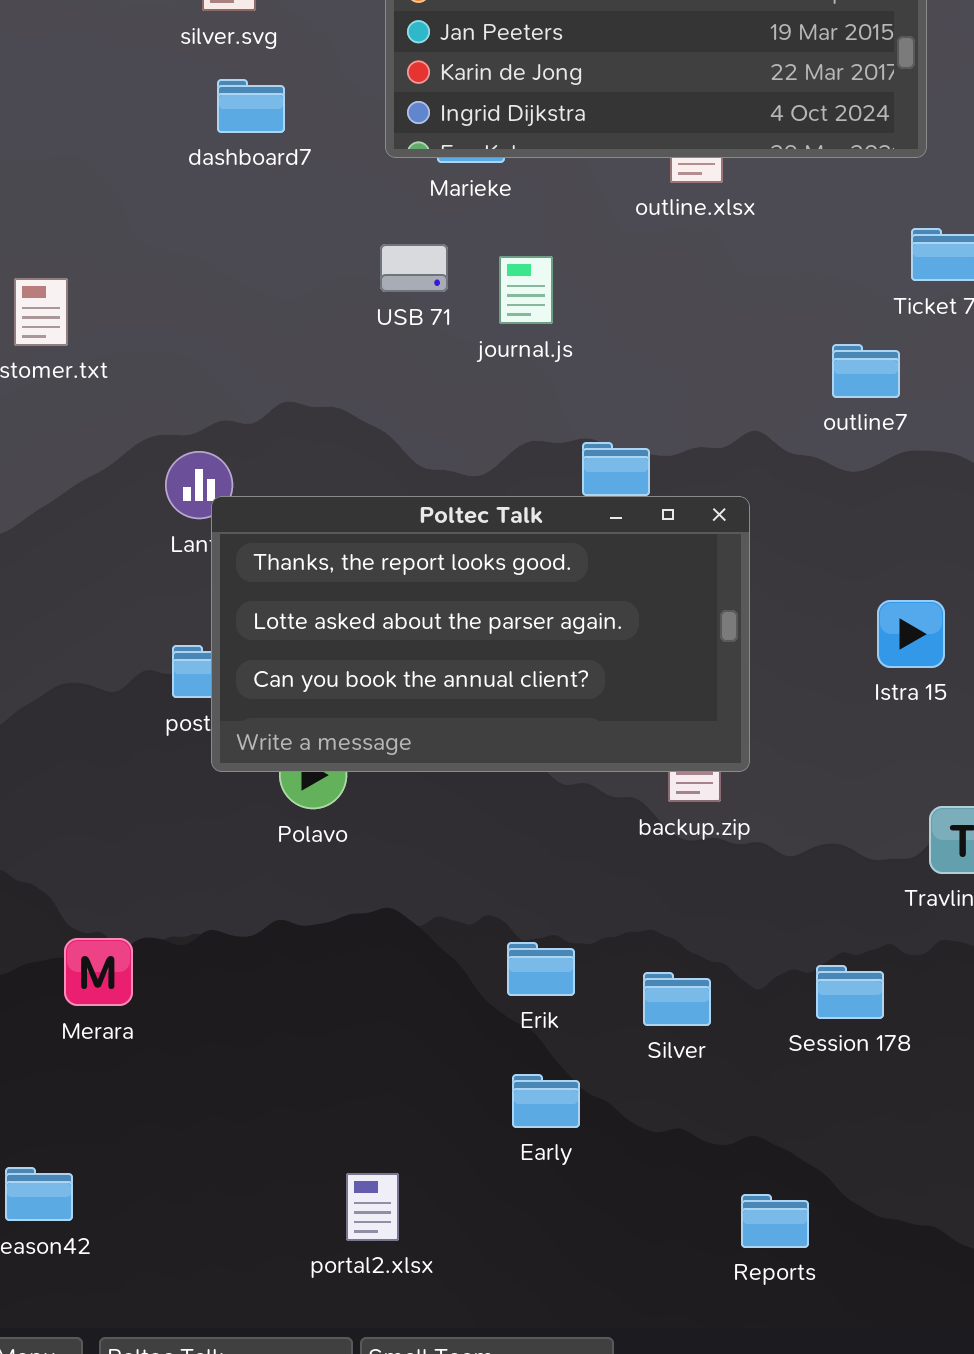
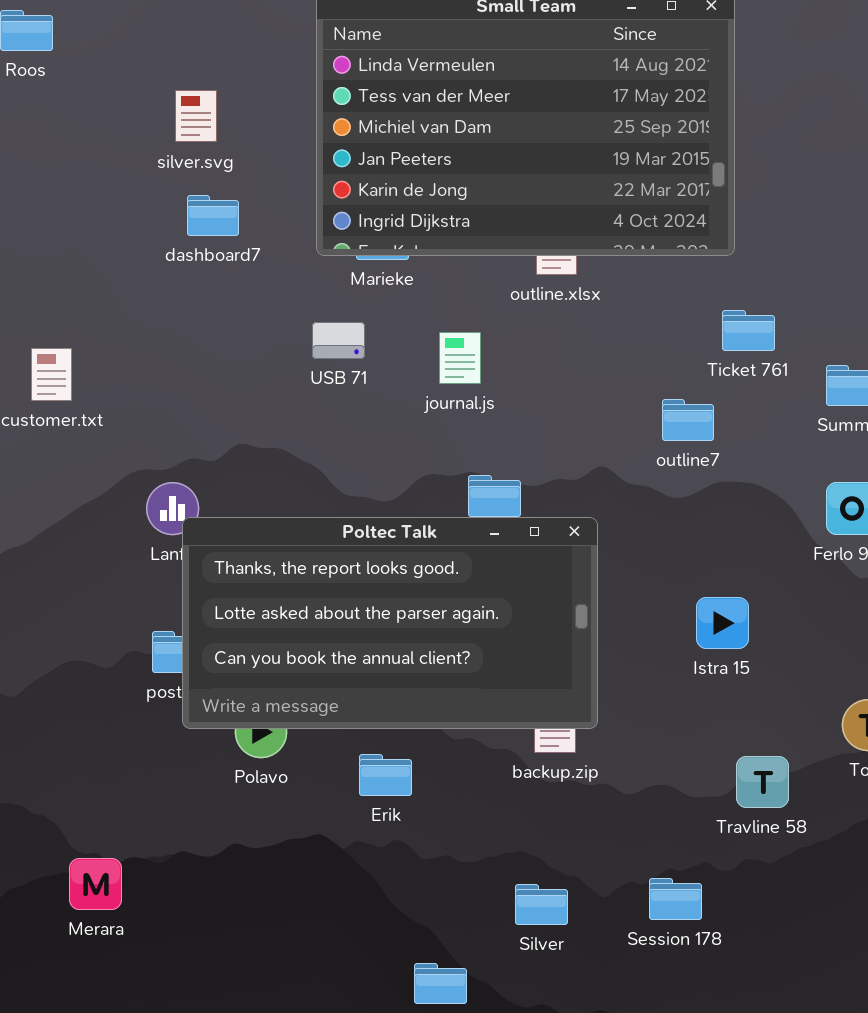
journal.js: [499,256,553,324] -> [439,332,481,384], moved
Erik: [507,942,575,996] -> [359,754,412,796], moved

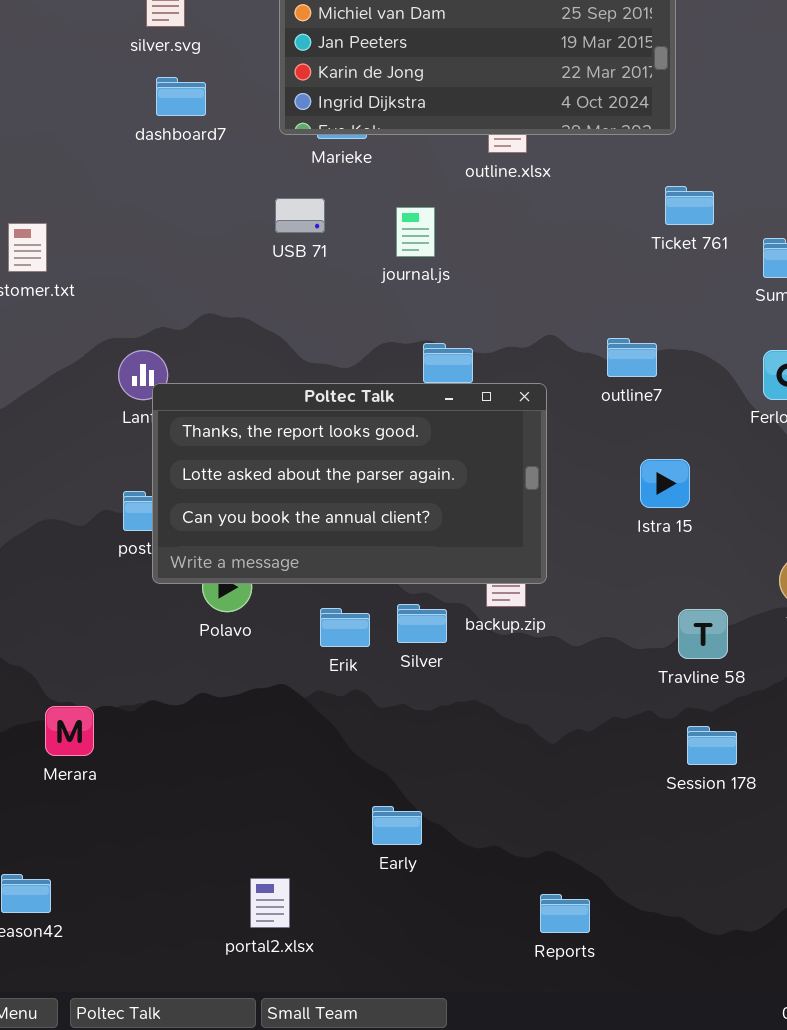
outline7: [662,399,714,441] -> [607,338,657,377], moved
Session 178: [649,878,702,920] -> [687,726,737,765], moved
Silver: [515,884,568,925] -> [397,604,447,643], moved

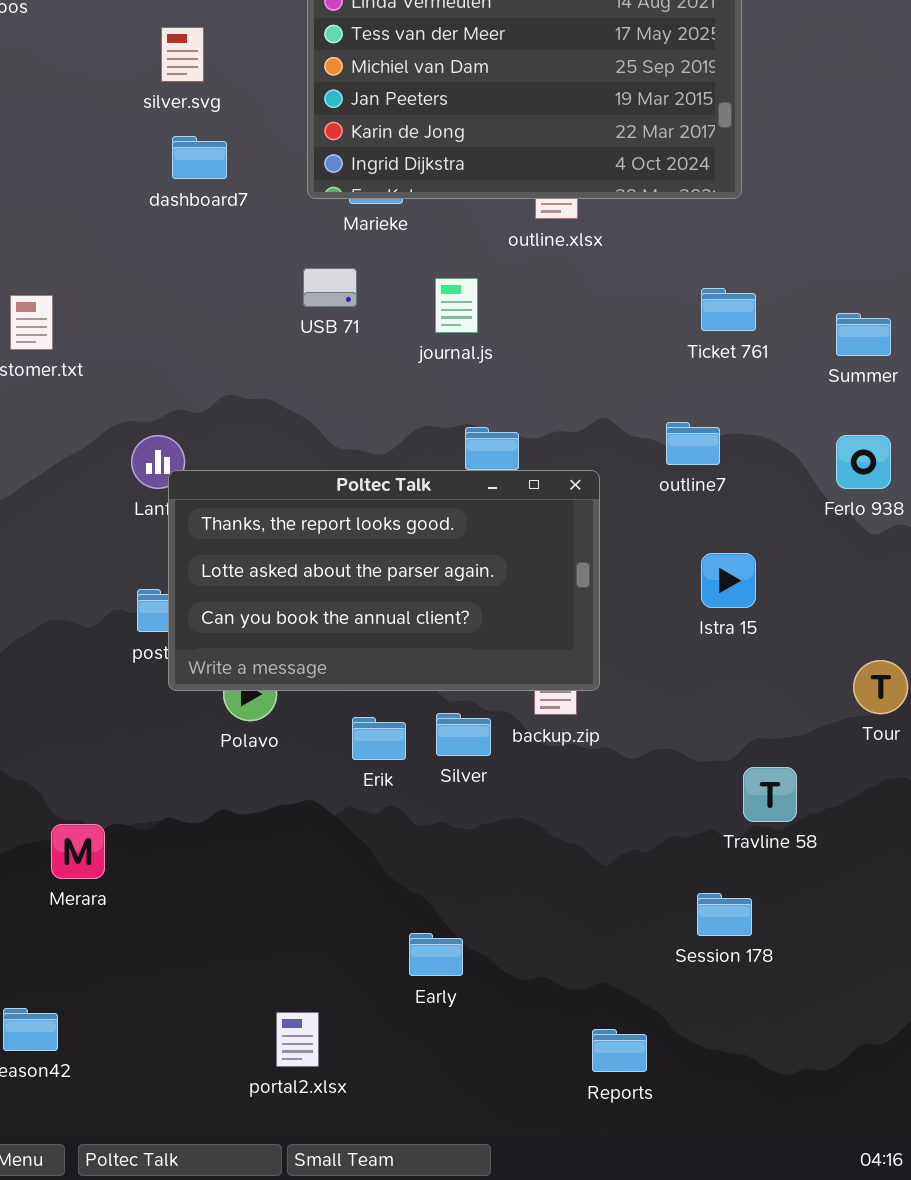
Ticket 761: [665,186,714,225] -> [701,288,756,331], moved
Travline 58: [678,609,728,659] -> [743,767,797,822], moved
Session 178: [687,726,737,765] -> [697,893,752,936], moved

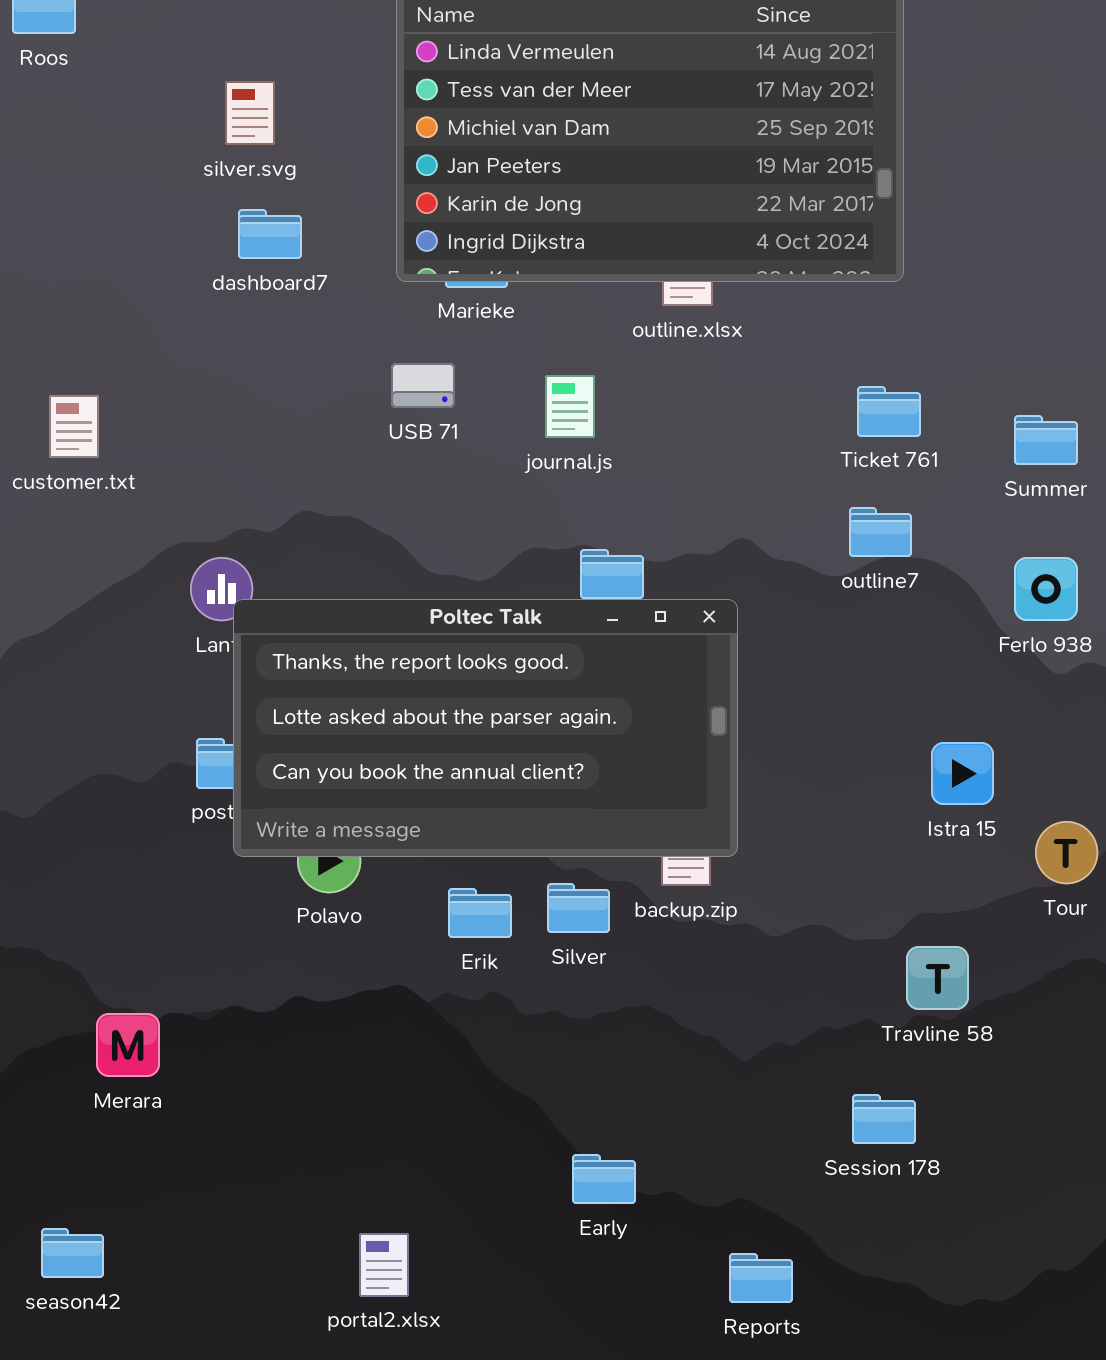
outline7: [666,422,720,465] -> [849,507,912,557], moved
Istra 15: [701,553,756,608] -> [931,742,994,805], moved
Early: [409,933,463,976] -> [572,1154,636,1204], moved

